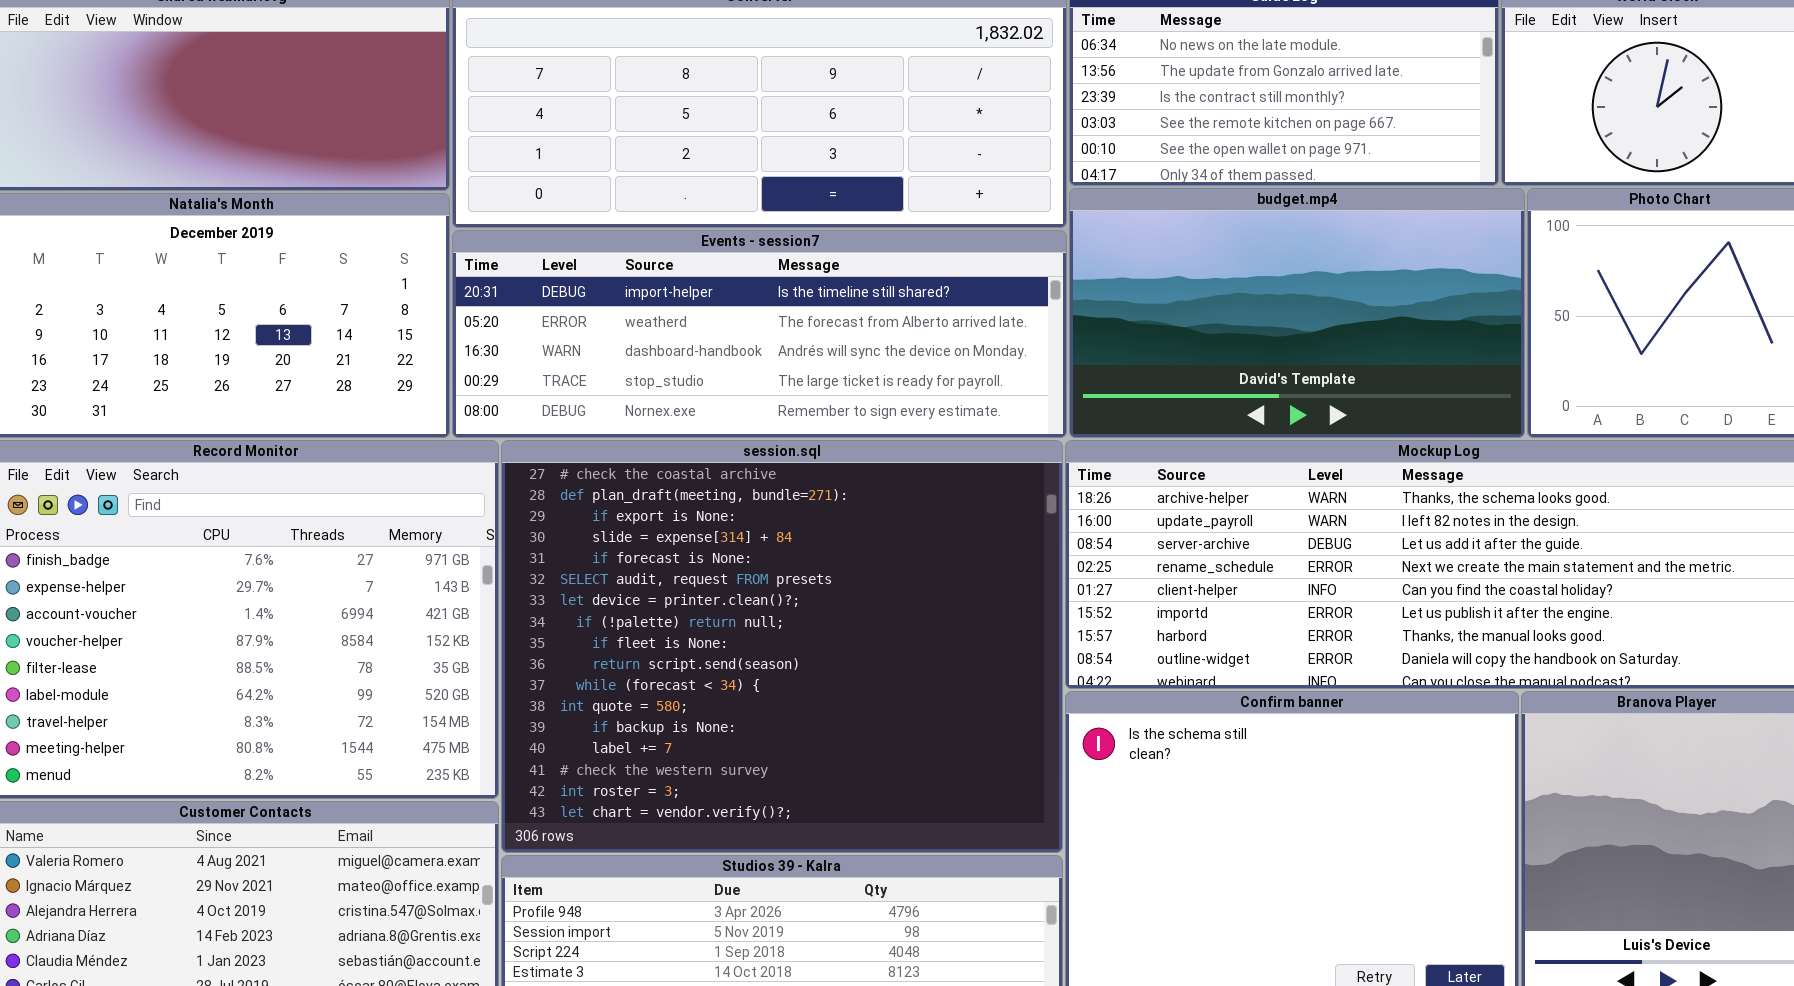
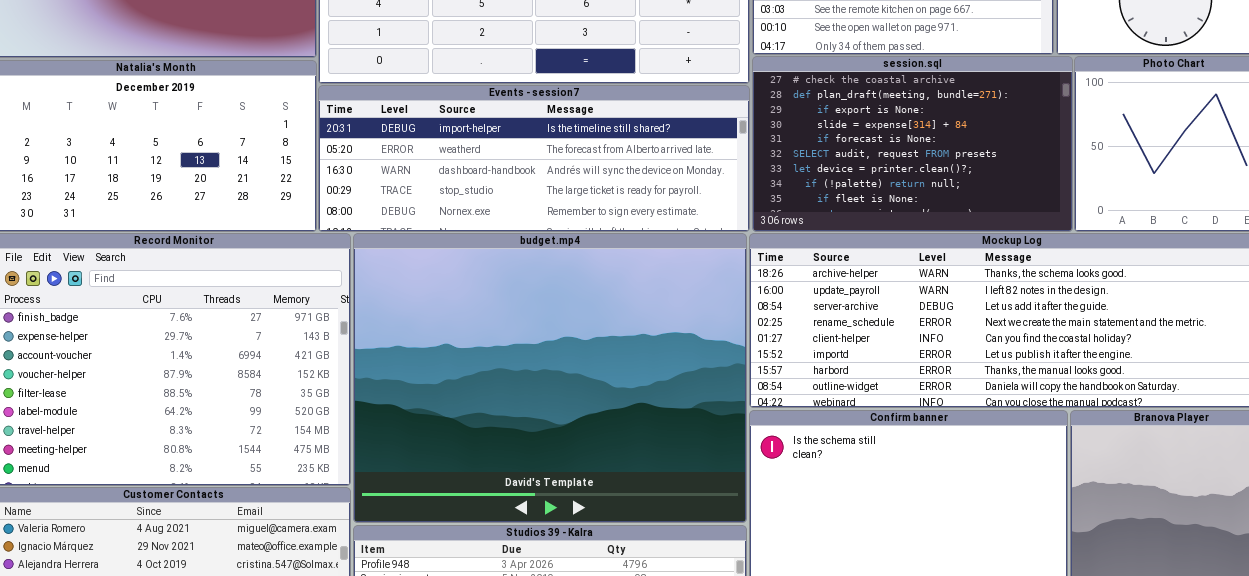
budget.mp4: [1069,188,1525,438] -> [353,233,747,523], moved, resized
session.sql: [501,440,1063,853] -> [752,56,1073,232], moved, resized

